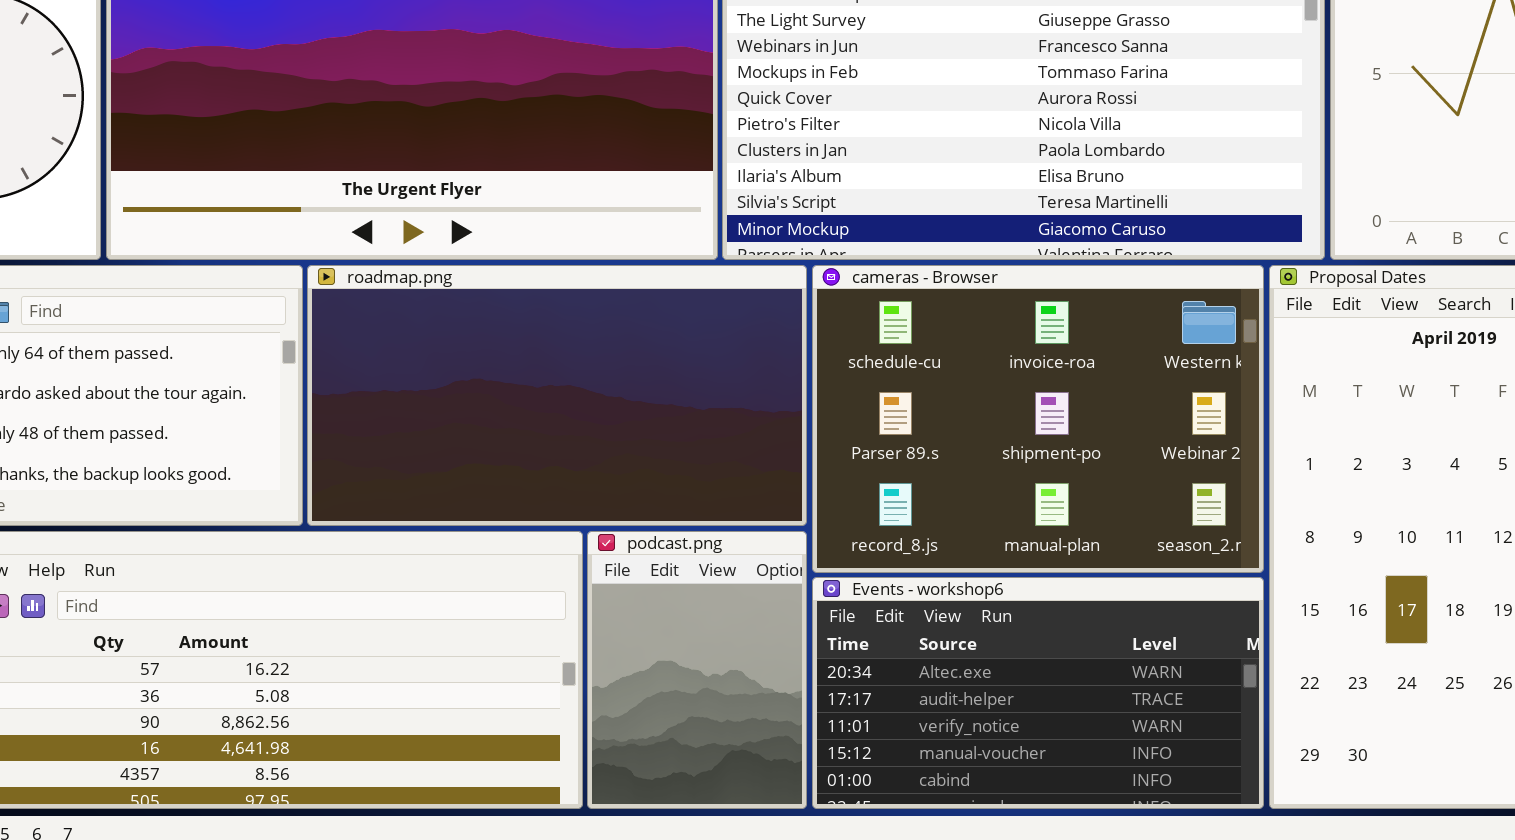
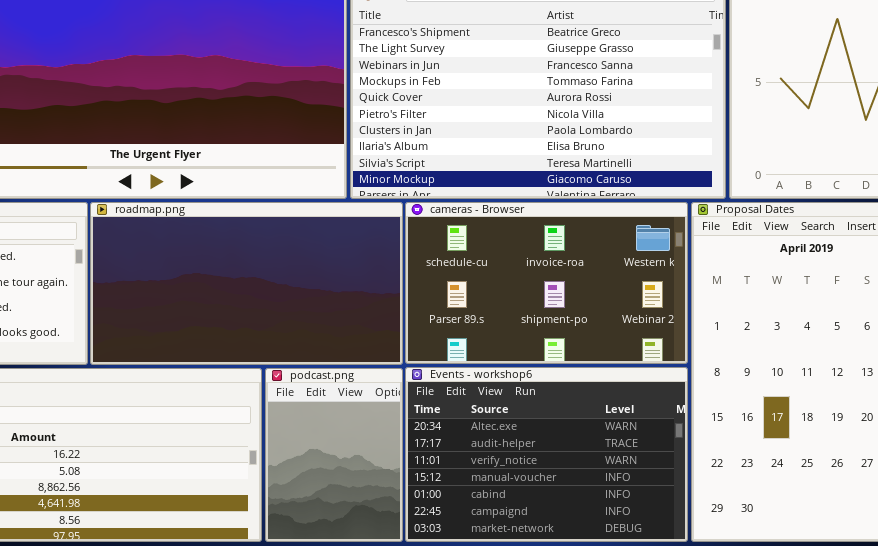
cameras - Browser: [812,265,1264,573] -> [405,202,688,364], resized
Events - workshop6: [812,577,1264,809] -> [405,367,688,542], resized

